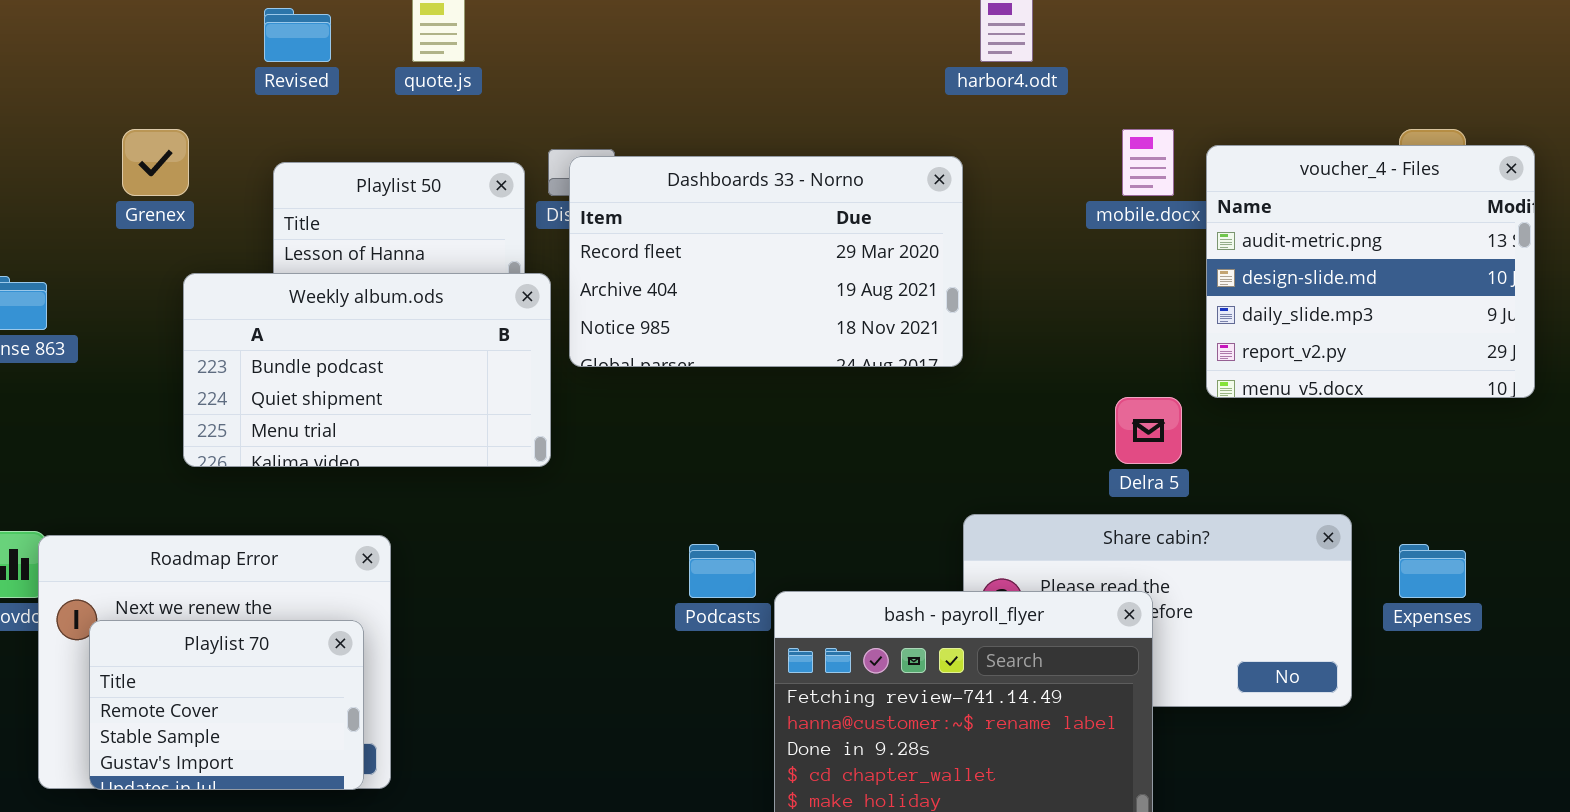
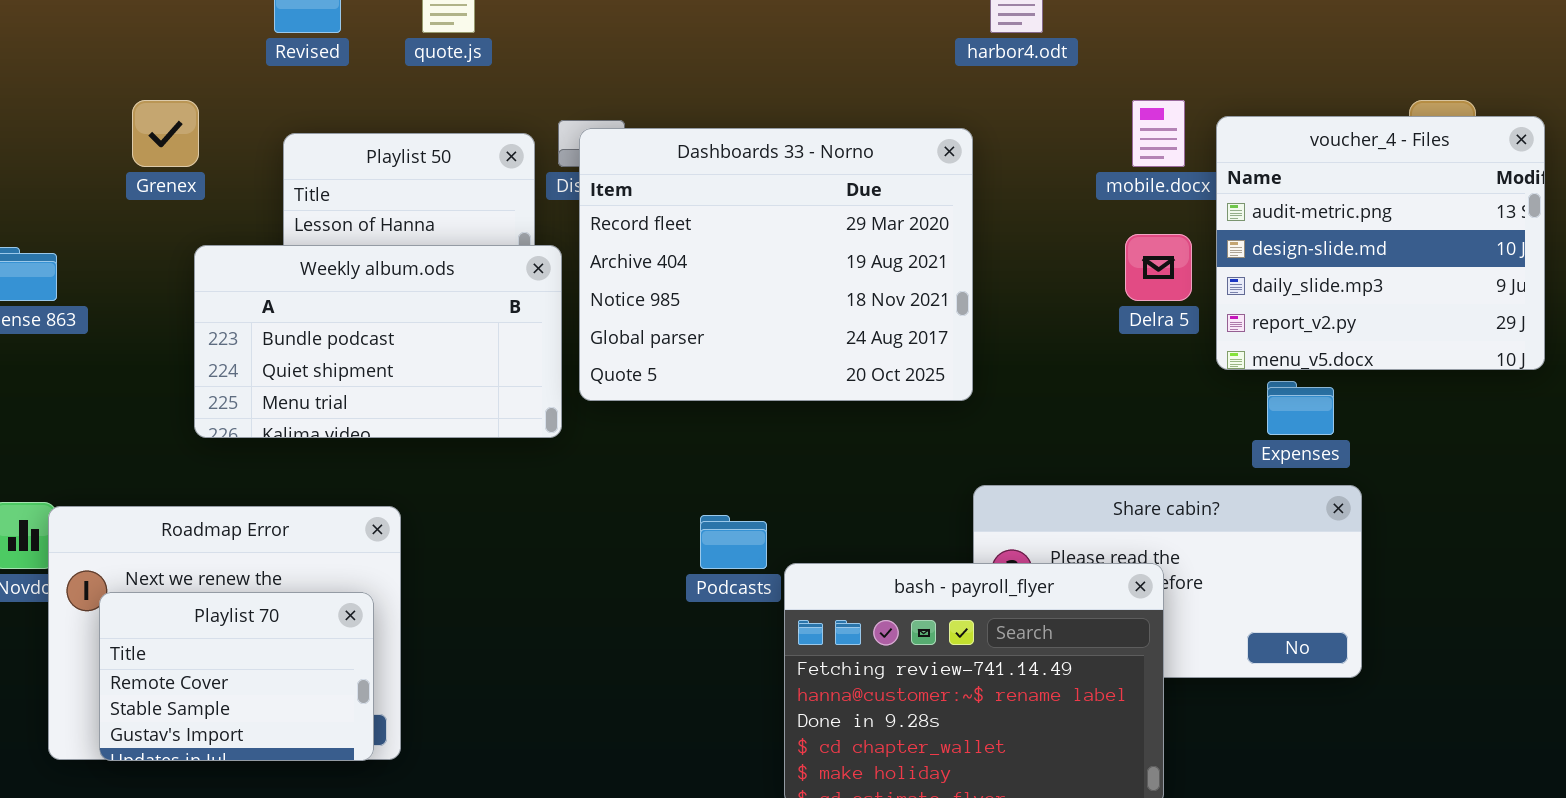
Dashboards 33 - Norno: [569,156,963,367] -> [579,128,973,401], resized
Delra 5: [1115,397,1182,464] -> [1125,234,1192,301], moved
Expenses: [1399,544,1466,598] -> [1267,381,1334,435], moved

